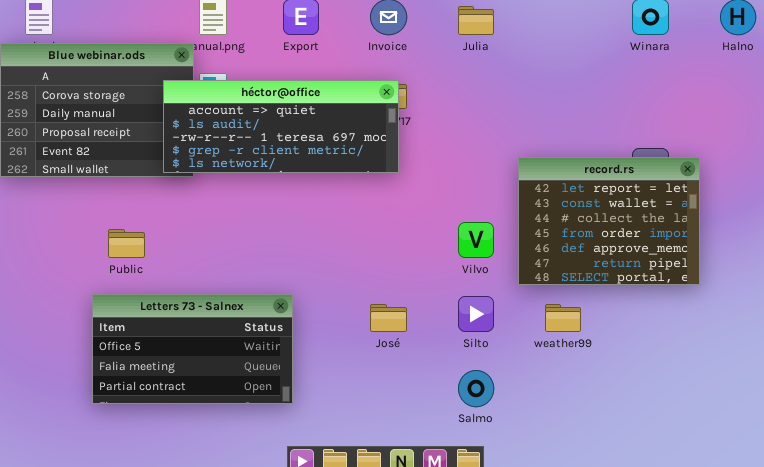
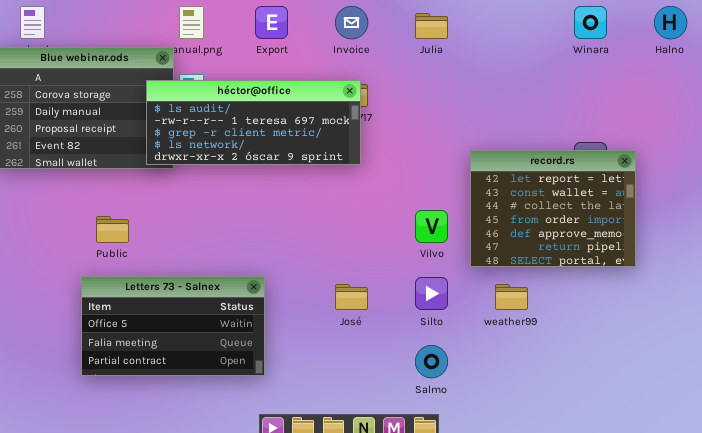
héctor@office: [163,80,399,173] -> [146,80,361,165], scrolled down 1 row

